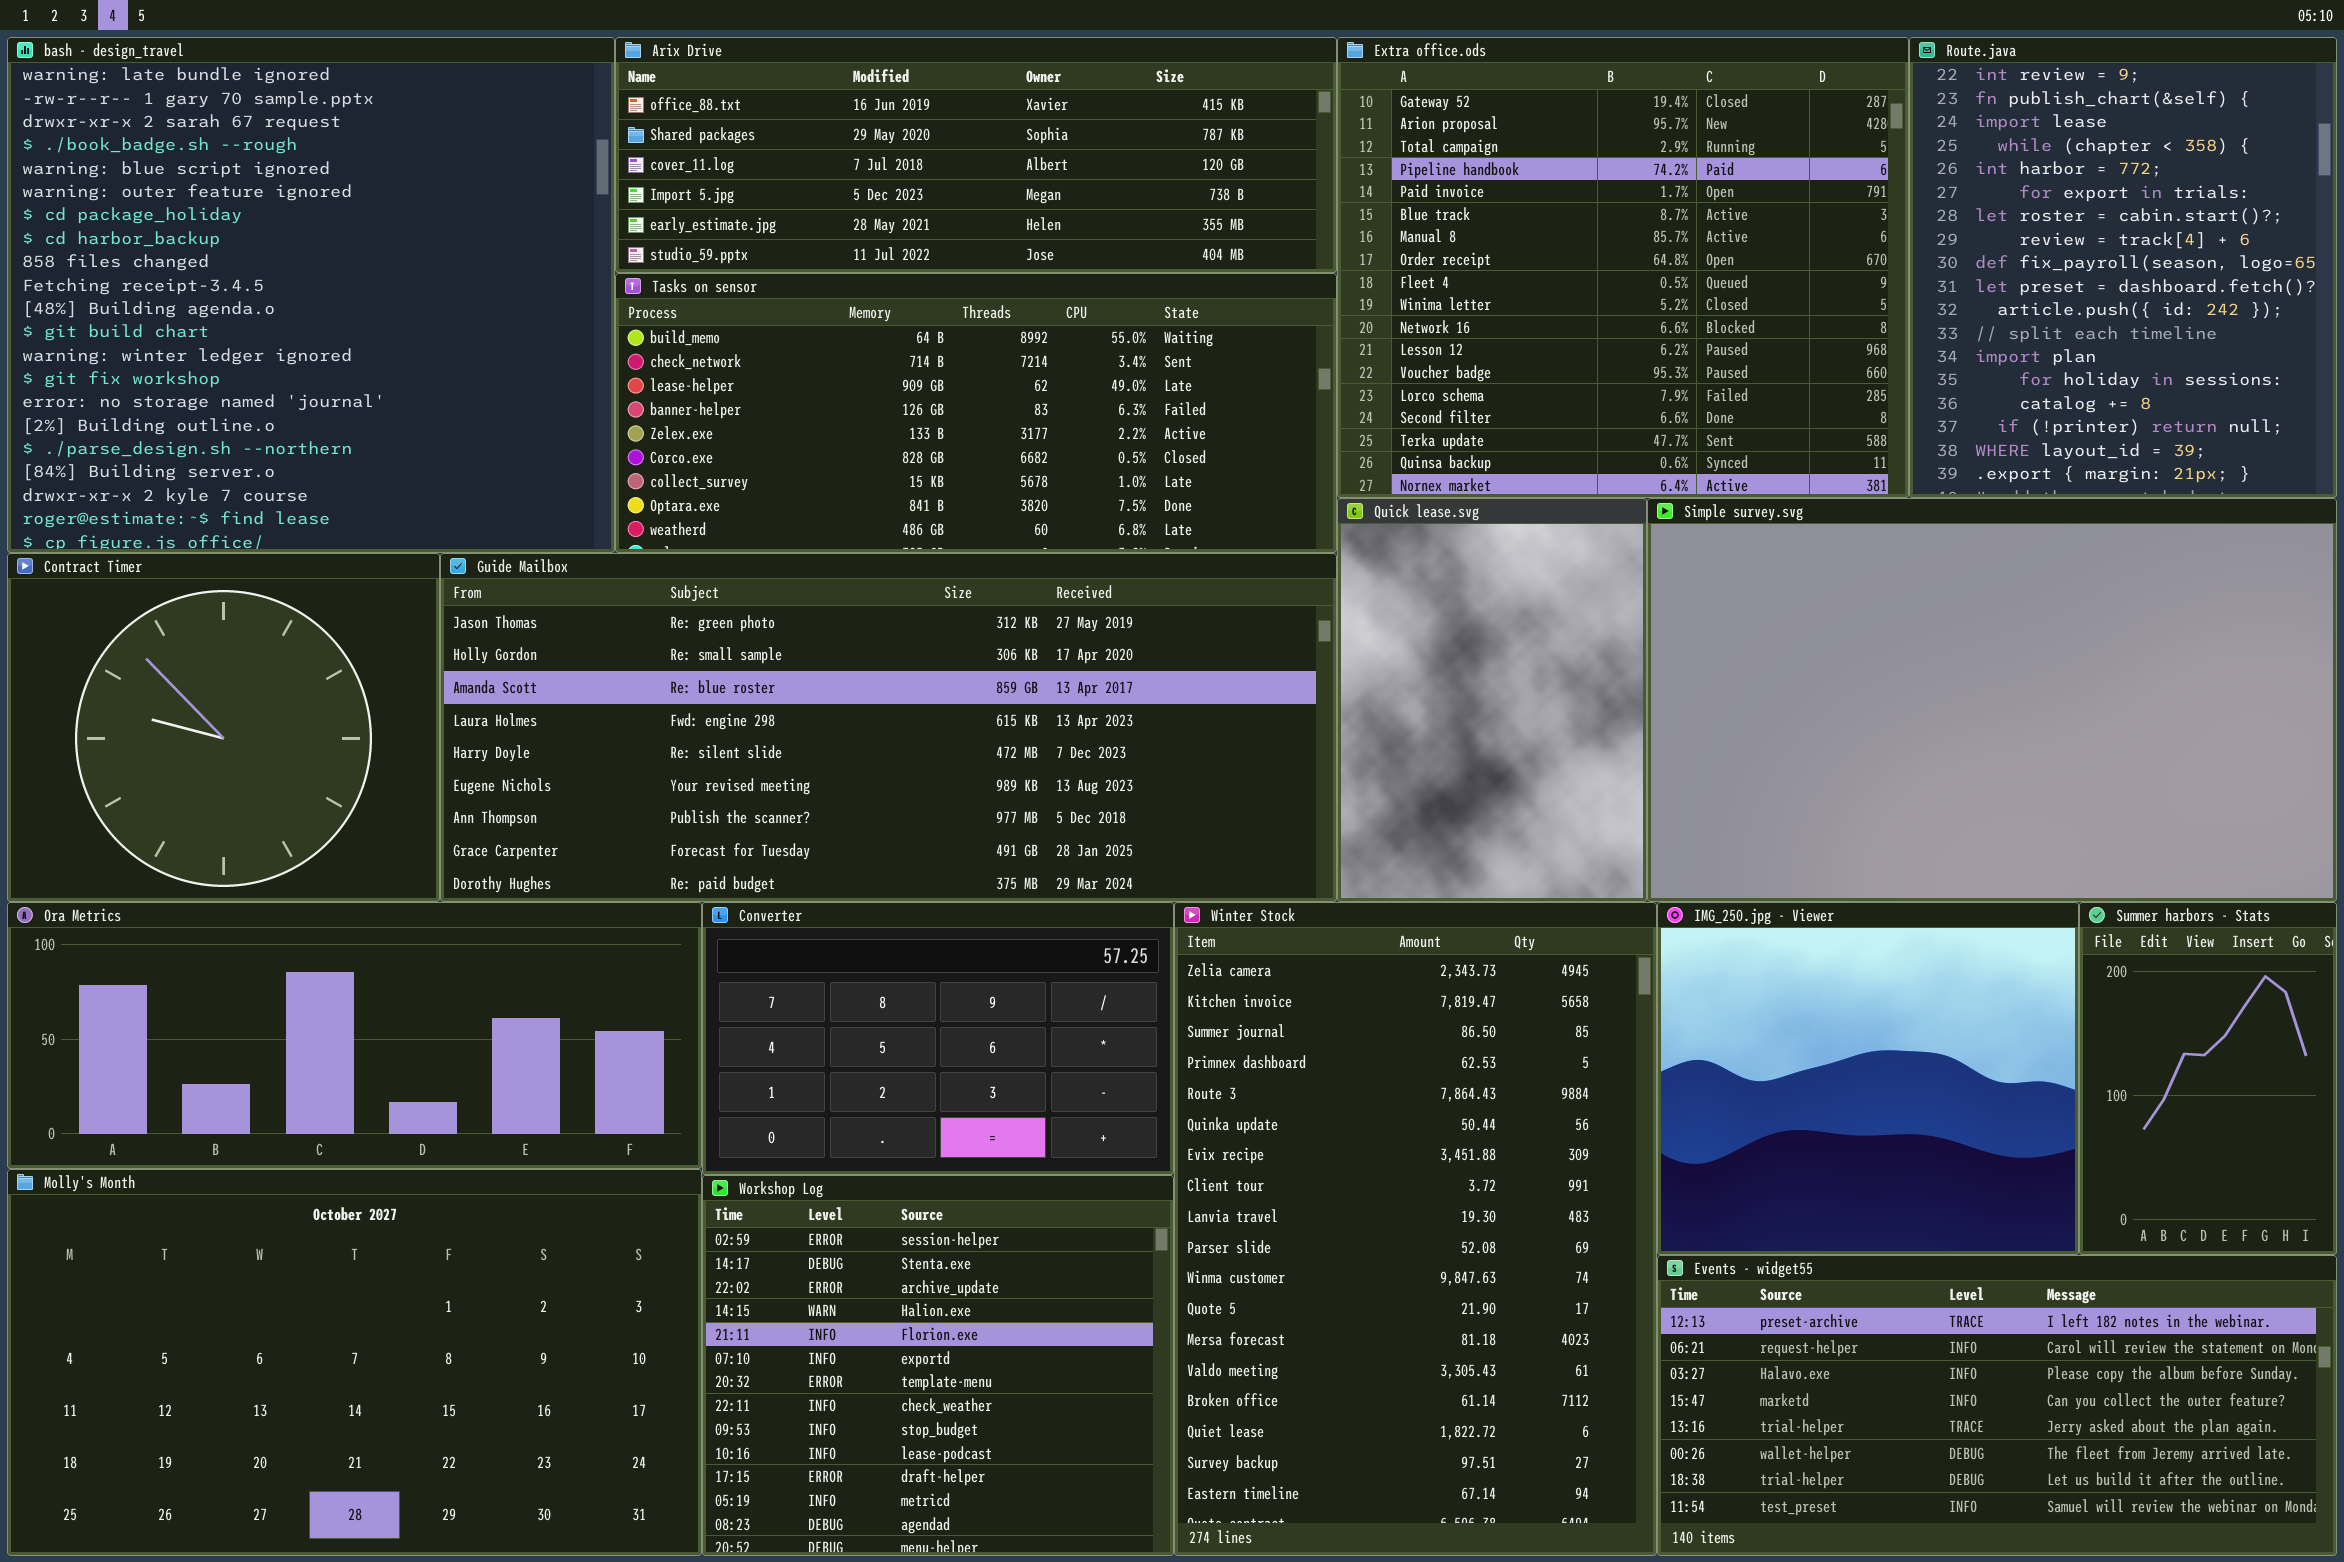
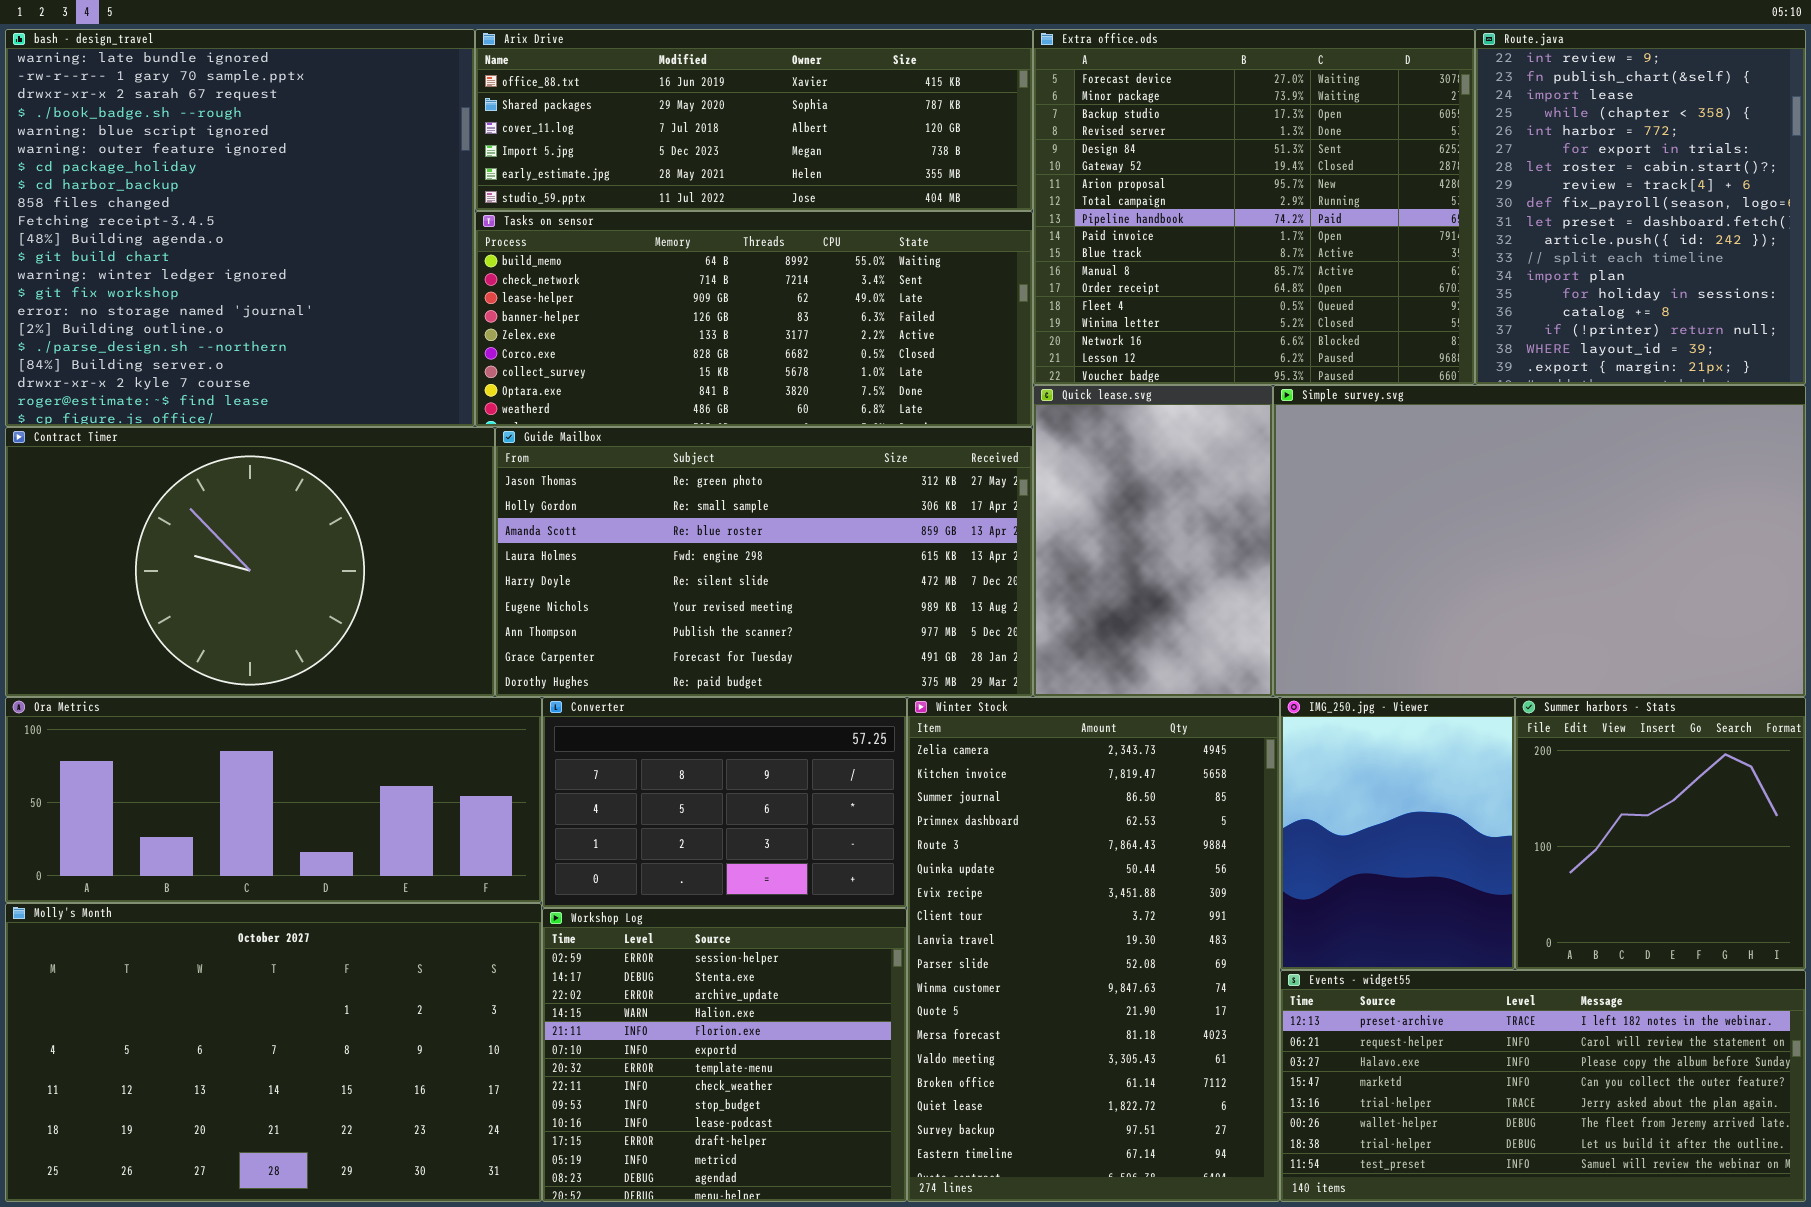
Extra office.ods: [1337,37,1909,498] -> [1033,29,1475,385], scrolled up 5 rows
Contract Timer: [7,553,440,902] -> [5,427,495,697], resized
Guide Mailbox: [440,553,1337,902] -> [495,427,1033,697], resized
IMG_250.jpg - Viewer: [1657,902,2079,1255] -> [1280,697,1515,970], resized
Summer harbors - Stats: [2079,902,2337,1255] -> [1515,697,1806,970], resized

